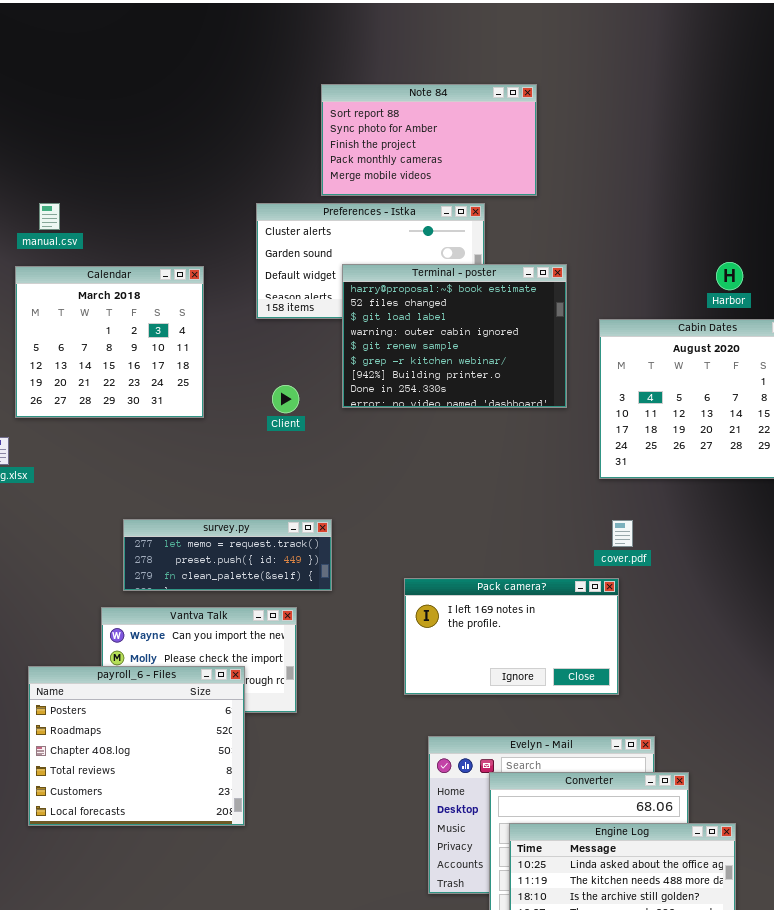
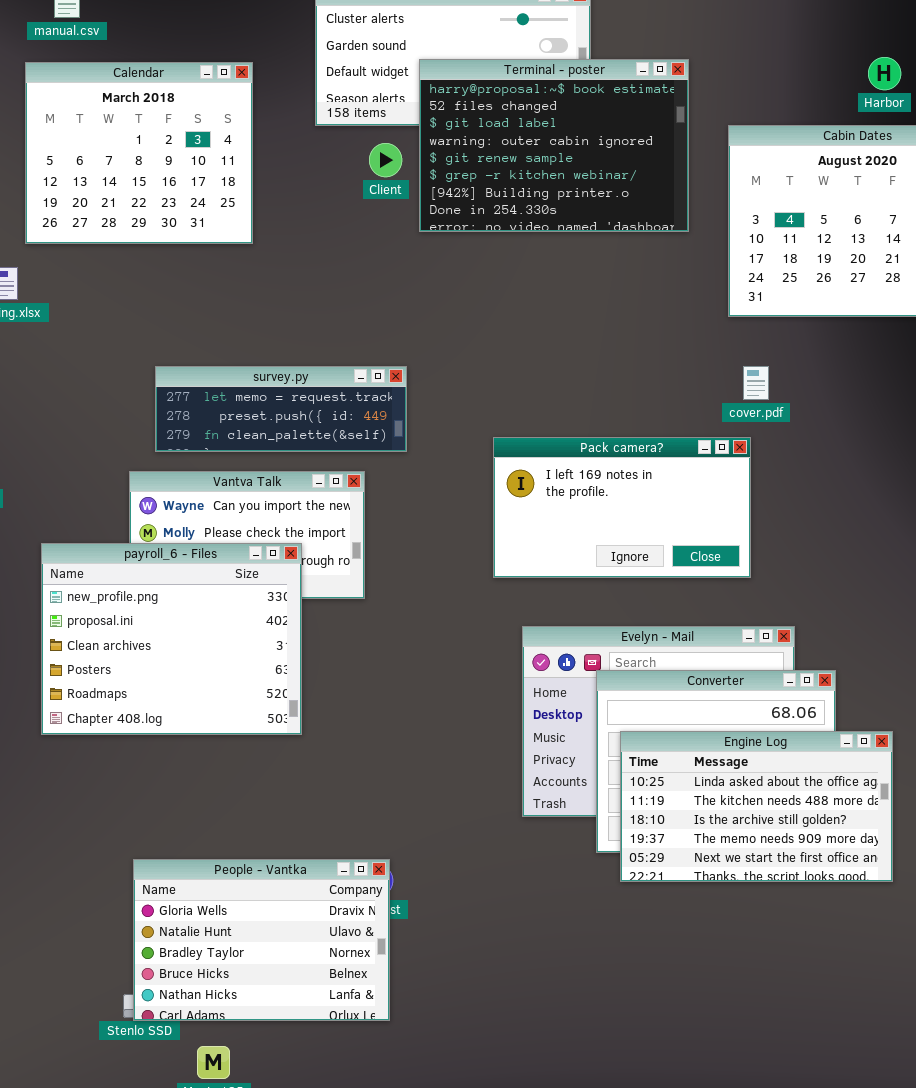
Client: [272,385,299,413] -> [369,143,402,177], moved
payroll_6 - Files: [28,666,245,826] -> [41,543,302,735], scrolled up 3 rows

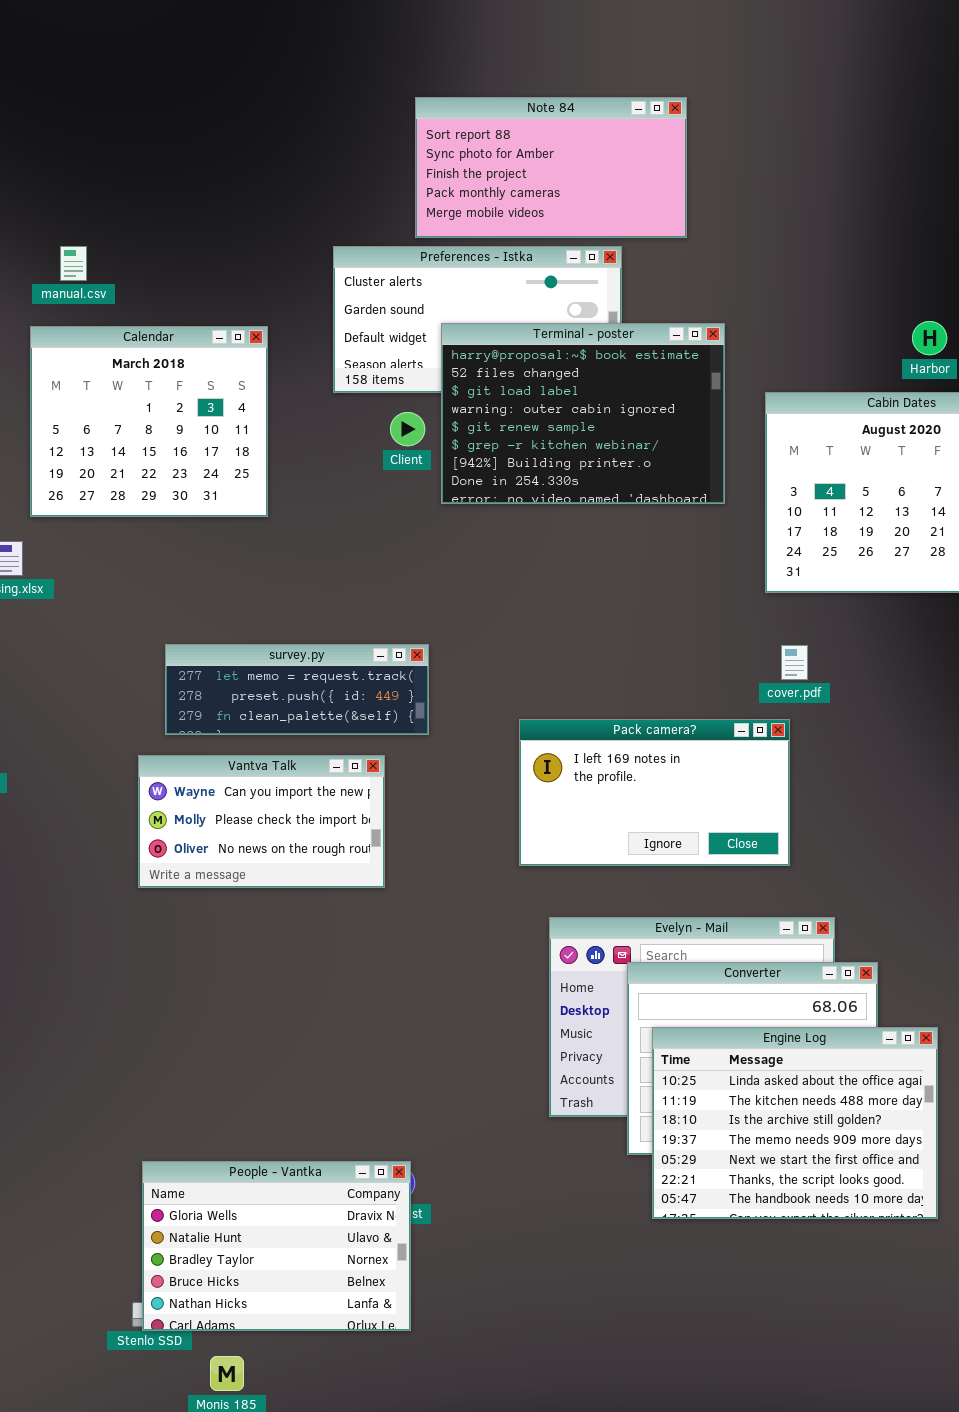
payroll_6 - Files: [41,543,302,735] -> none, closed
Engine Log: [620,731,893,882] -> [652,1027,938,1219], resized

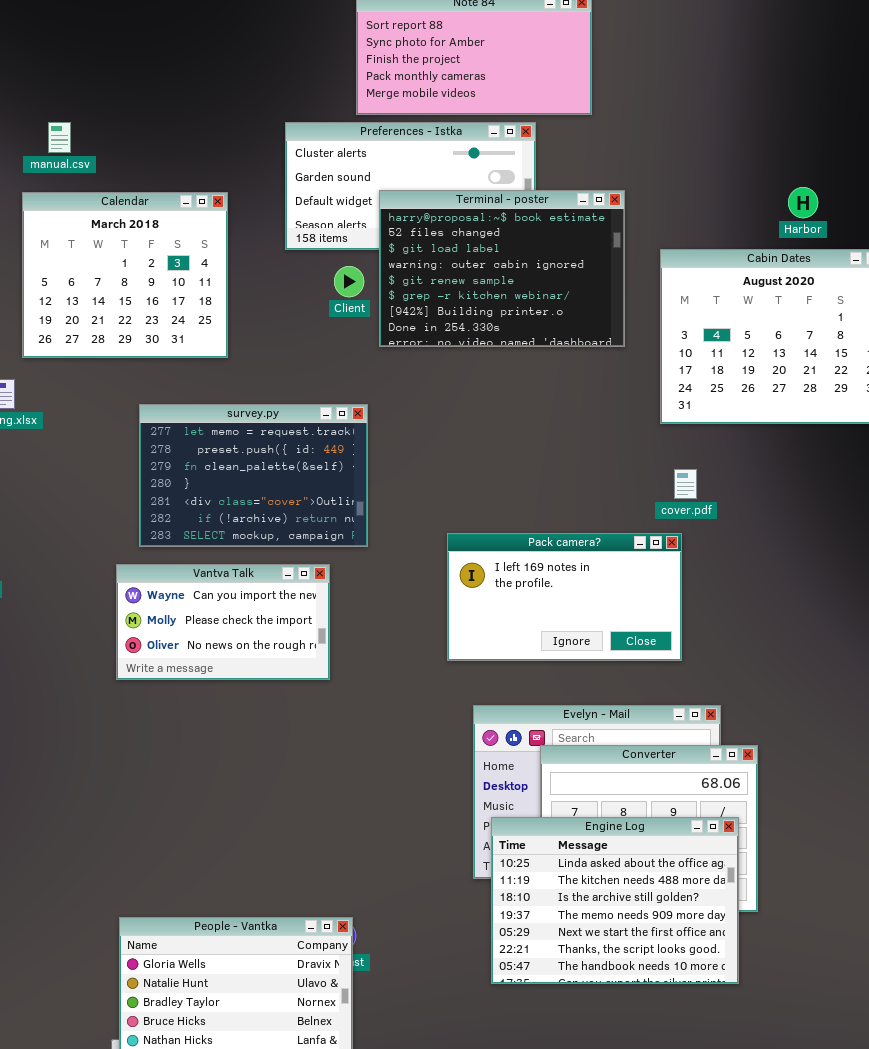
survey.py: [165,644,429,735] -> [139,404,368,547], resized
Engine Log: [652,1027,938,1219] -> [491,817,739,984], moved

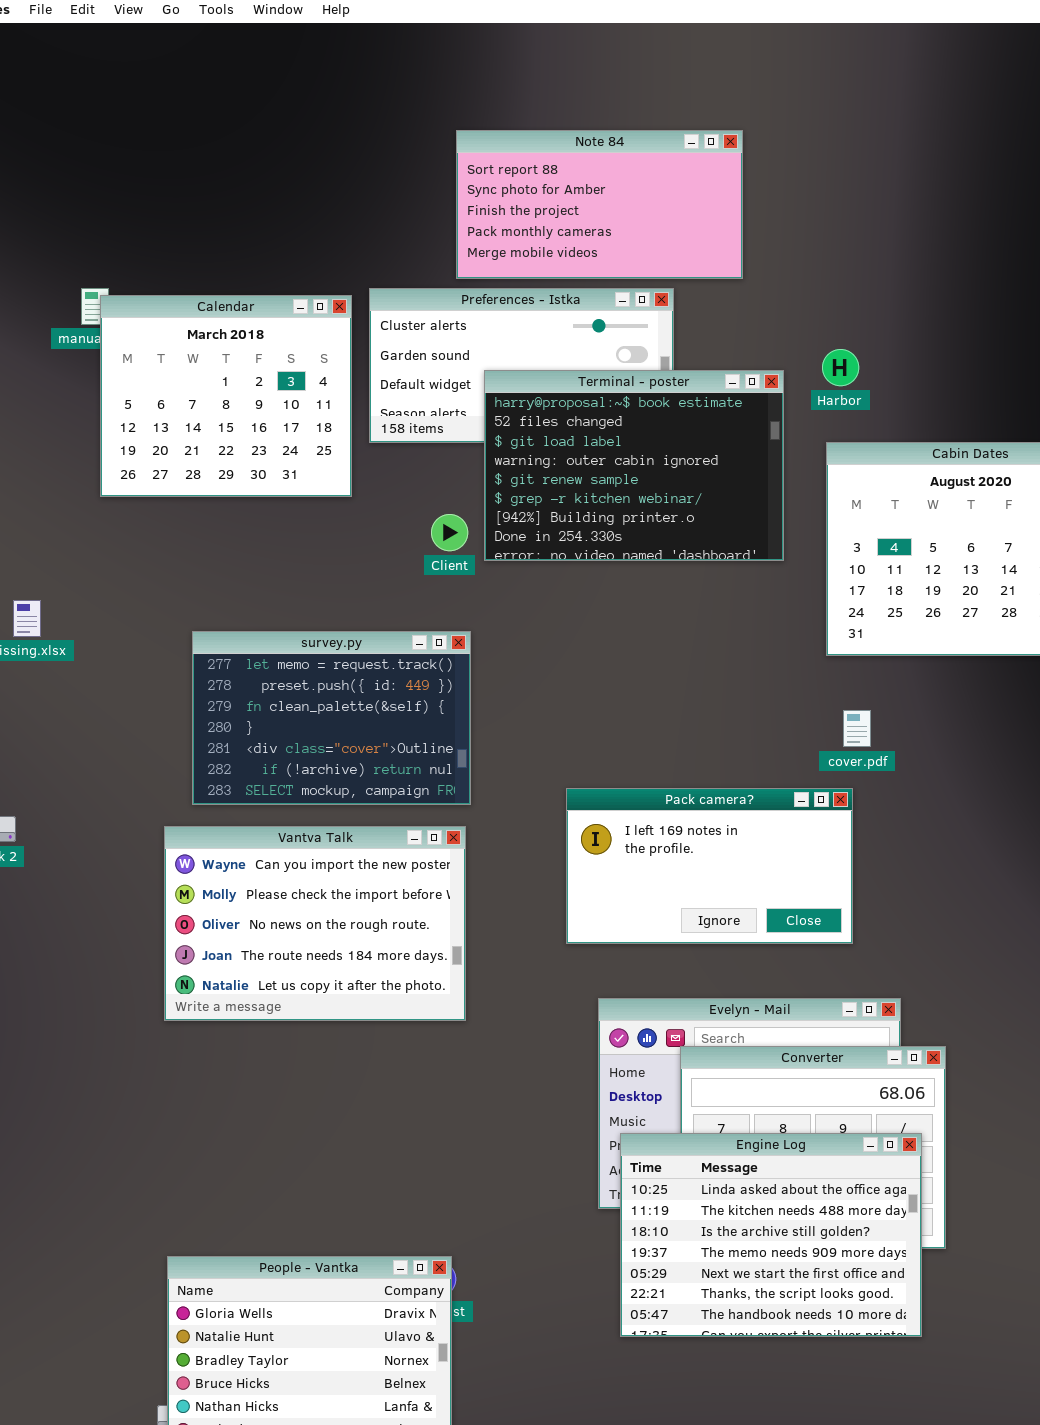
Harbor: [788,187,818,218] -> [822,349,859,386], moved
Calendar: [22,192,228,358] -> [100,295,352,497], moved
Client: [334,266,364,297] -> [431,514,468,551], moved
Vantva Talk: [116,564,330,680] -> [164,826,466,1021], resized

